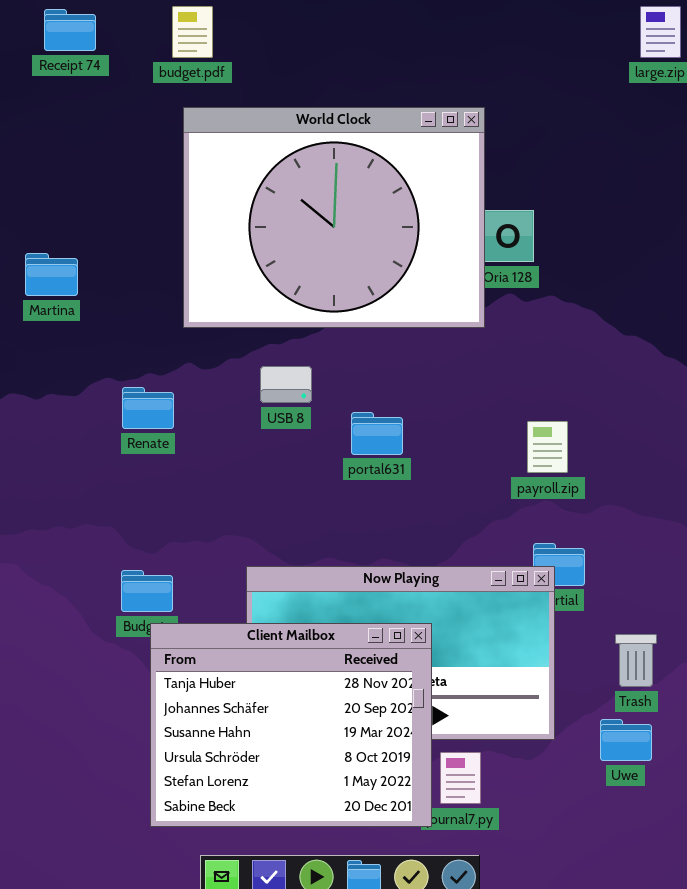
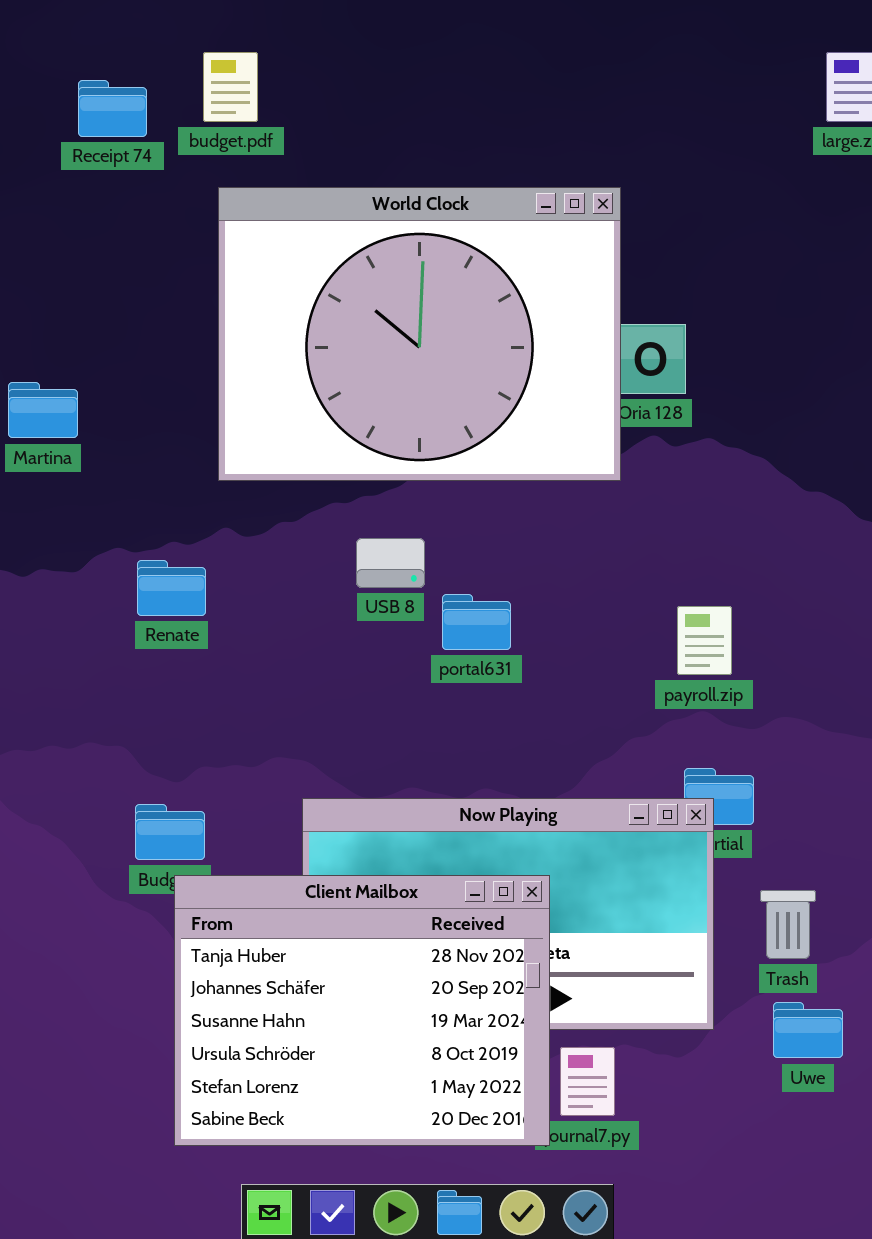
Receipt 74: [44,9,96,51] -> [78,80,147,137], moved
USB 8: [260,366,312,403] -> [356,538,425,588], moved
Trash: [615,634,657,687] -> [760,890,816,959], moved

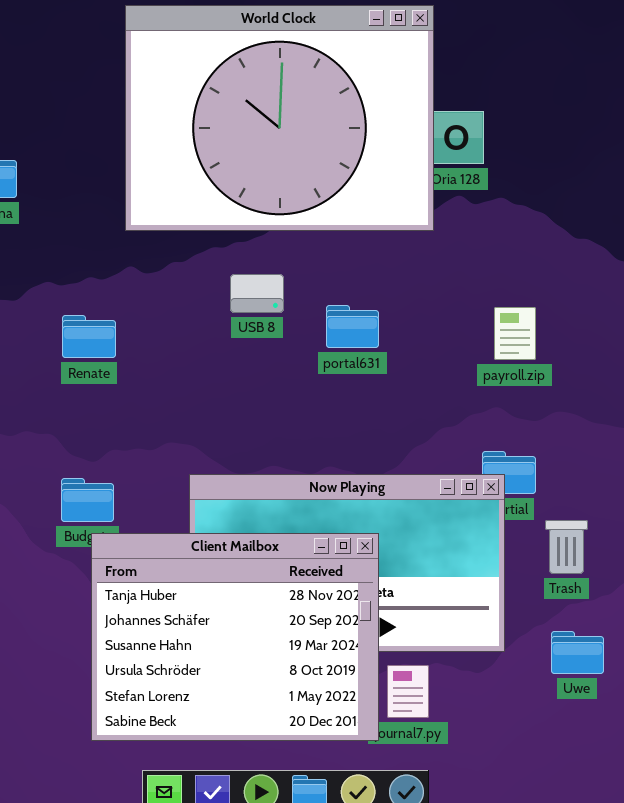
Renate: [137,560,206,616] -> [62,315,116,358], moved
portal631: [442,594,511,650] -> [326,305,379,348], moved
payroll.zip: [677,606,732,675] -> [494,307,536,360], moved
Trash: [760,890,816,959] -> [545,520,588,574], moved

